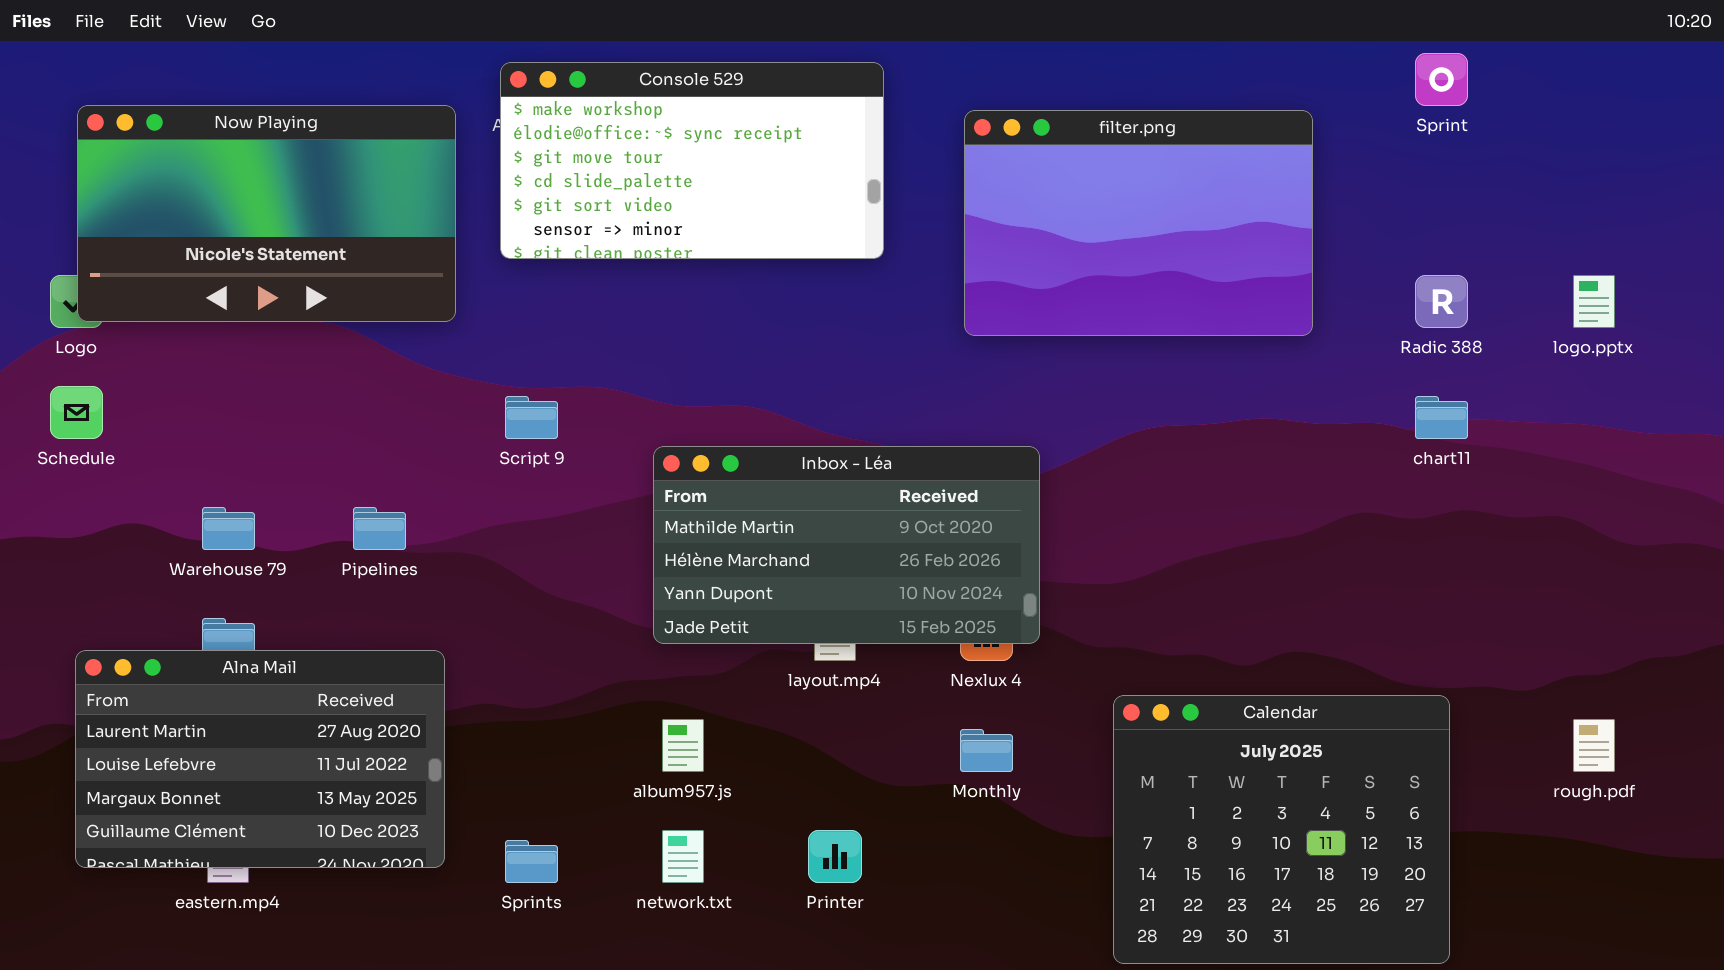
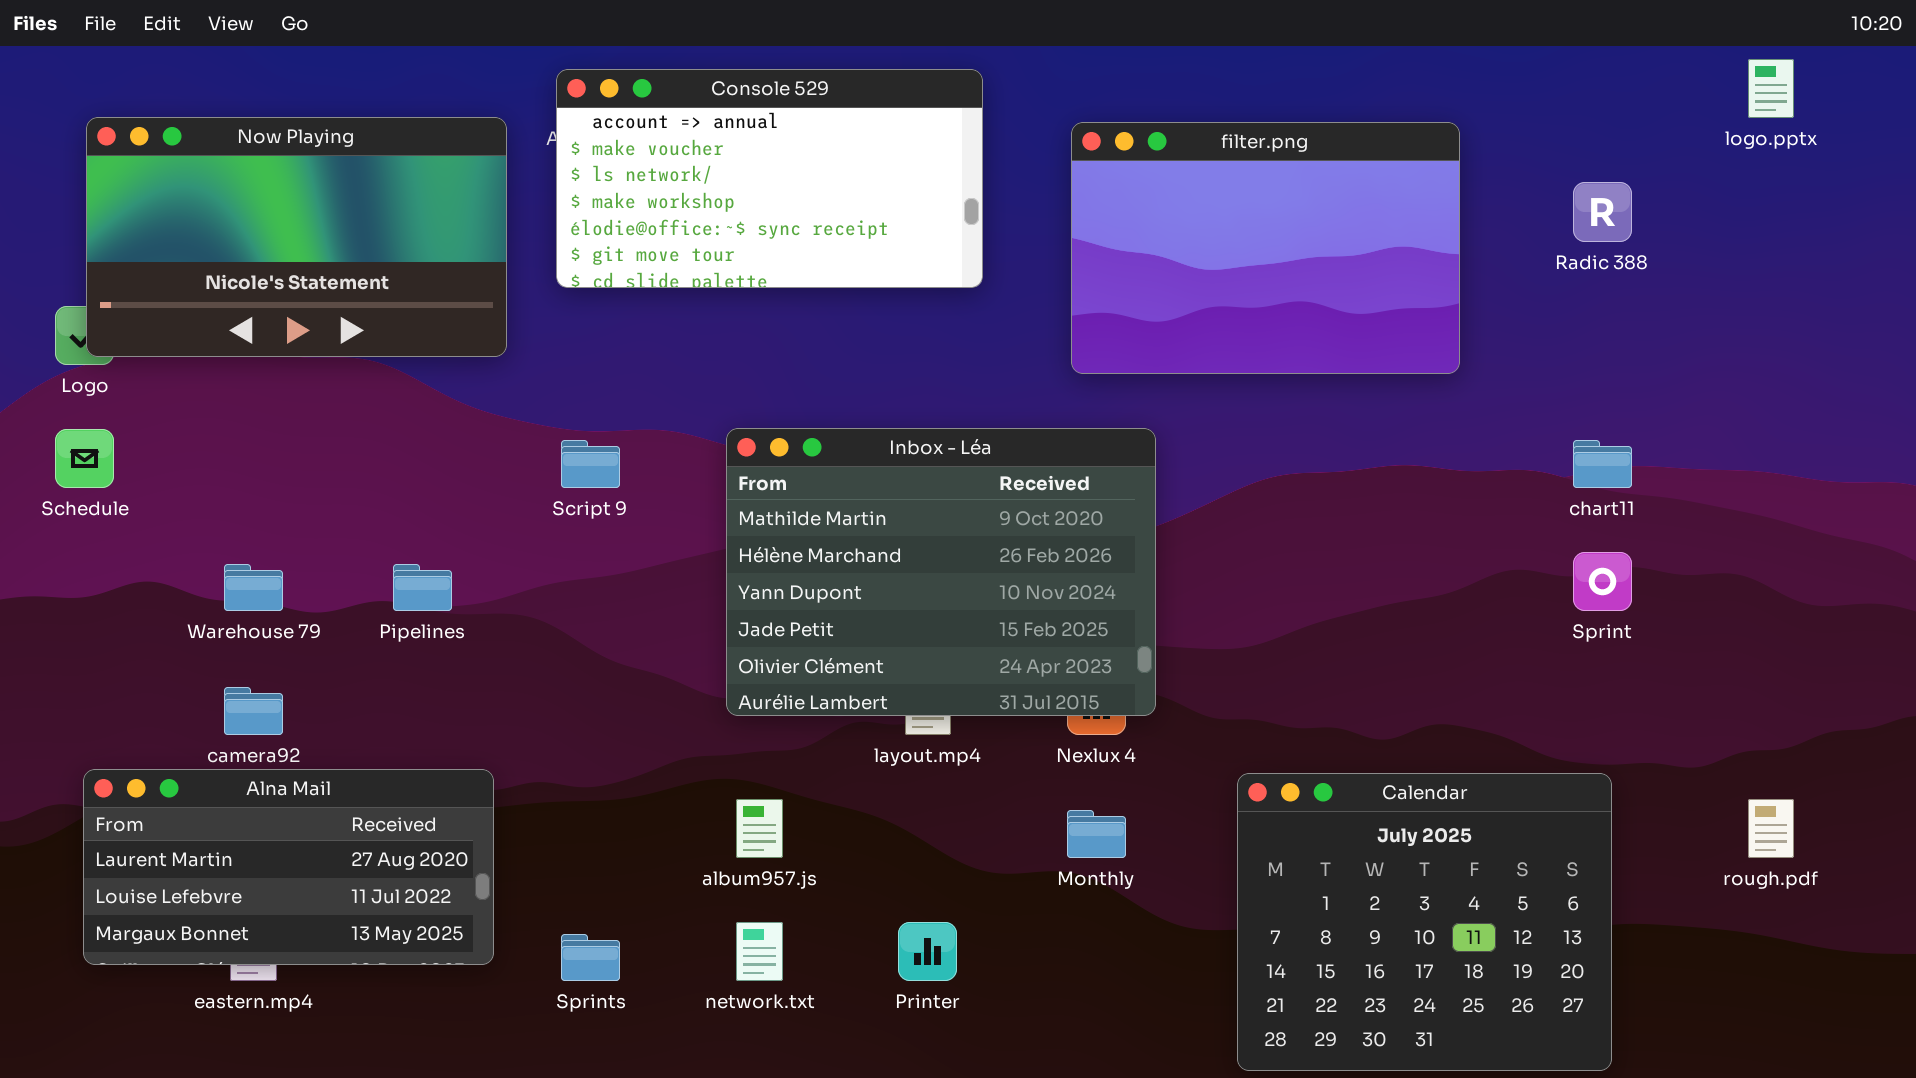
Sprint: [1415,53,1468,106] -> [1573,552,1632,611], moved
Console 529: [500,62,884,259] -> [556,69,983,288], scrolled up 3 rows
Radic 388: [1415,275,1468,328] -> [1573,182,1632,242], moved
logo.pptx: [1573,275,1615,328] -> [1748,59,1794,118], moved
Inbox - Léa: [653,446,1040,644] -> [726,428,1156,716], resized
Alna Mail: [75,650,445,868] -> [83,769,494,965], resized

